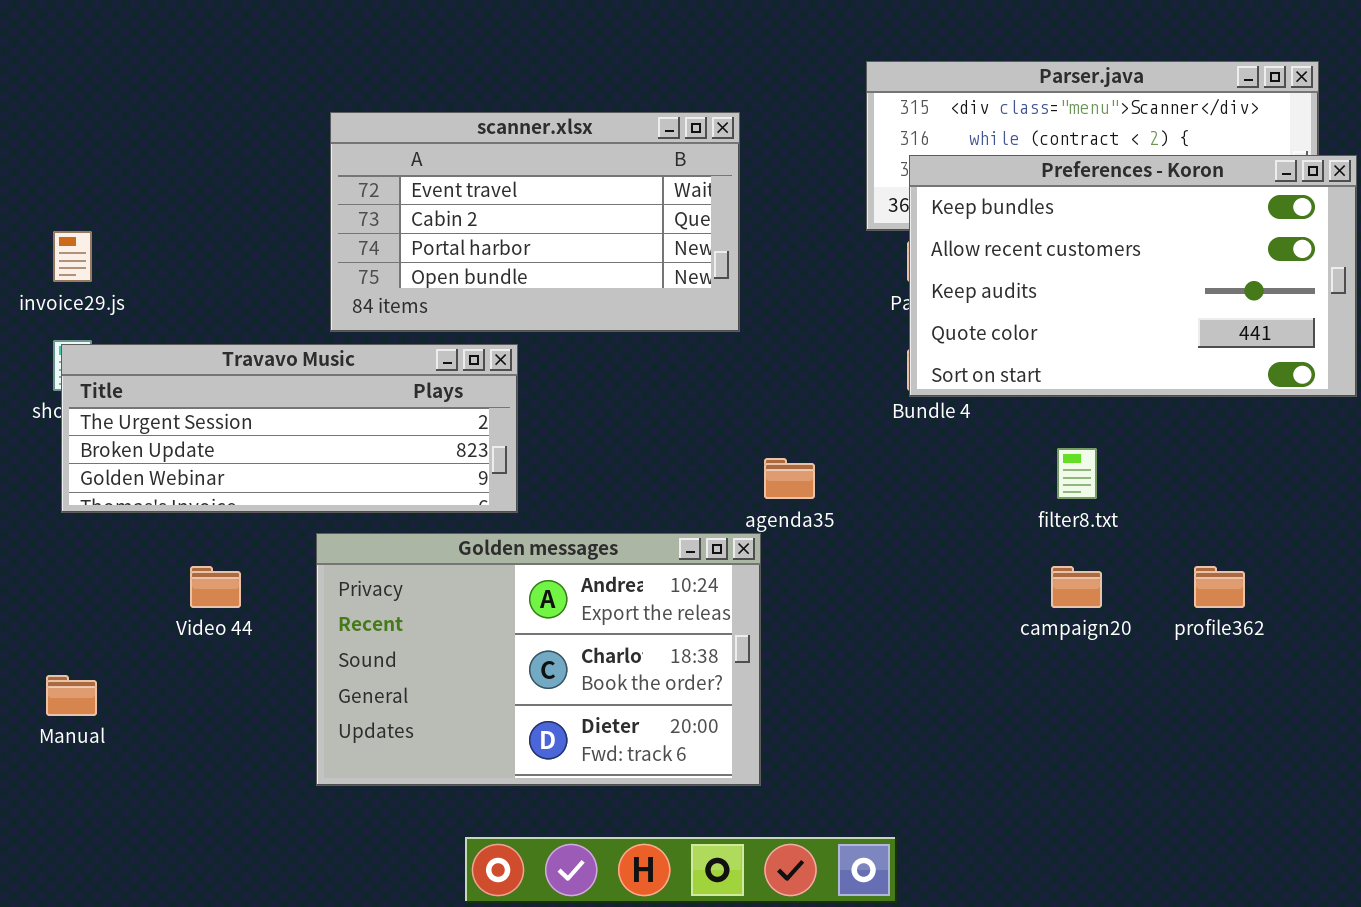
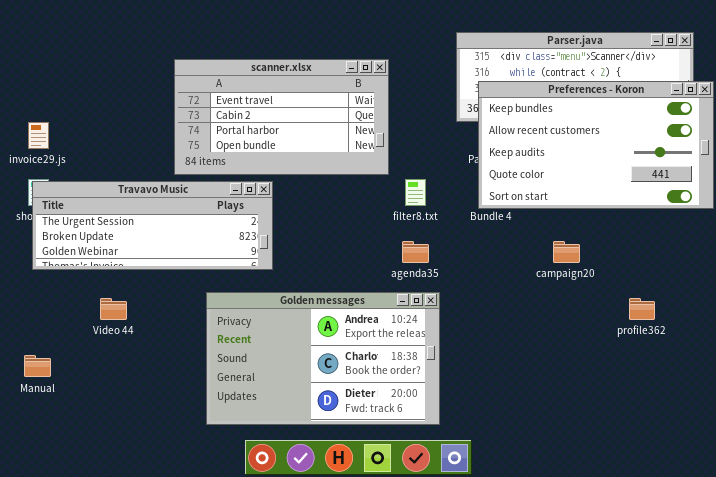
filter8.txt: [1057,448,1097,499] -> [405,179,426,206], moved
Golden messages: [316,533,761,786] -> [206,292,440,425], moved
campaign20: [1051,566,1102,608] -> [553,241,580,263], moved

